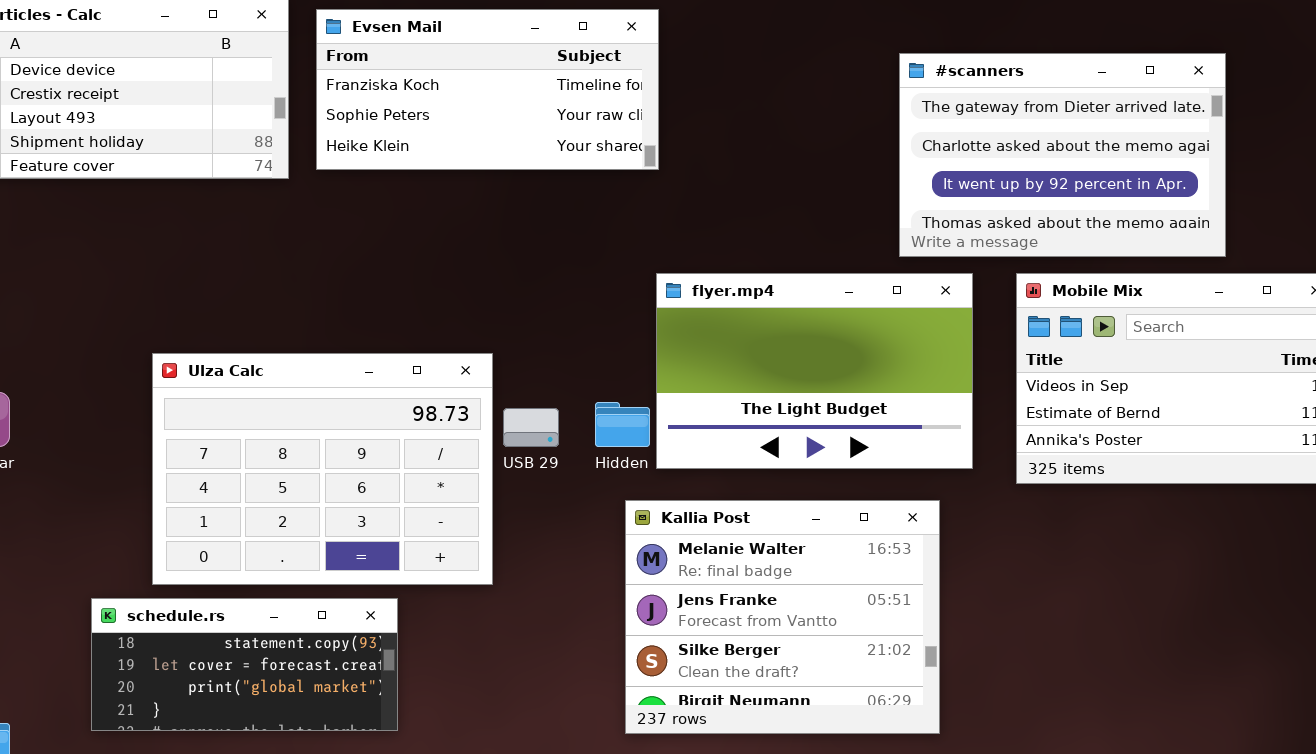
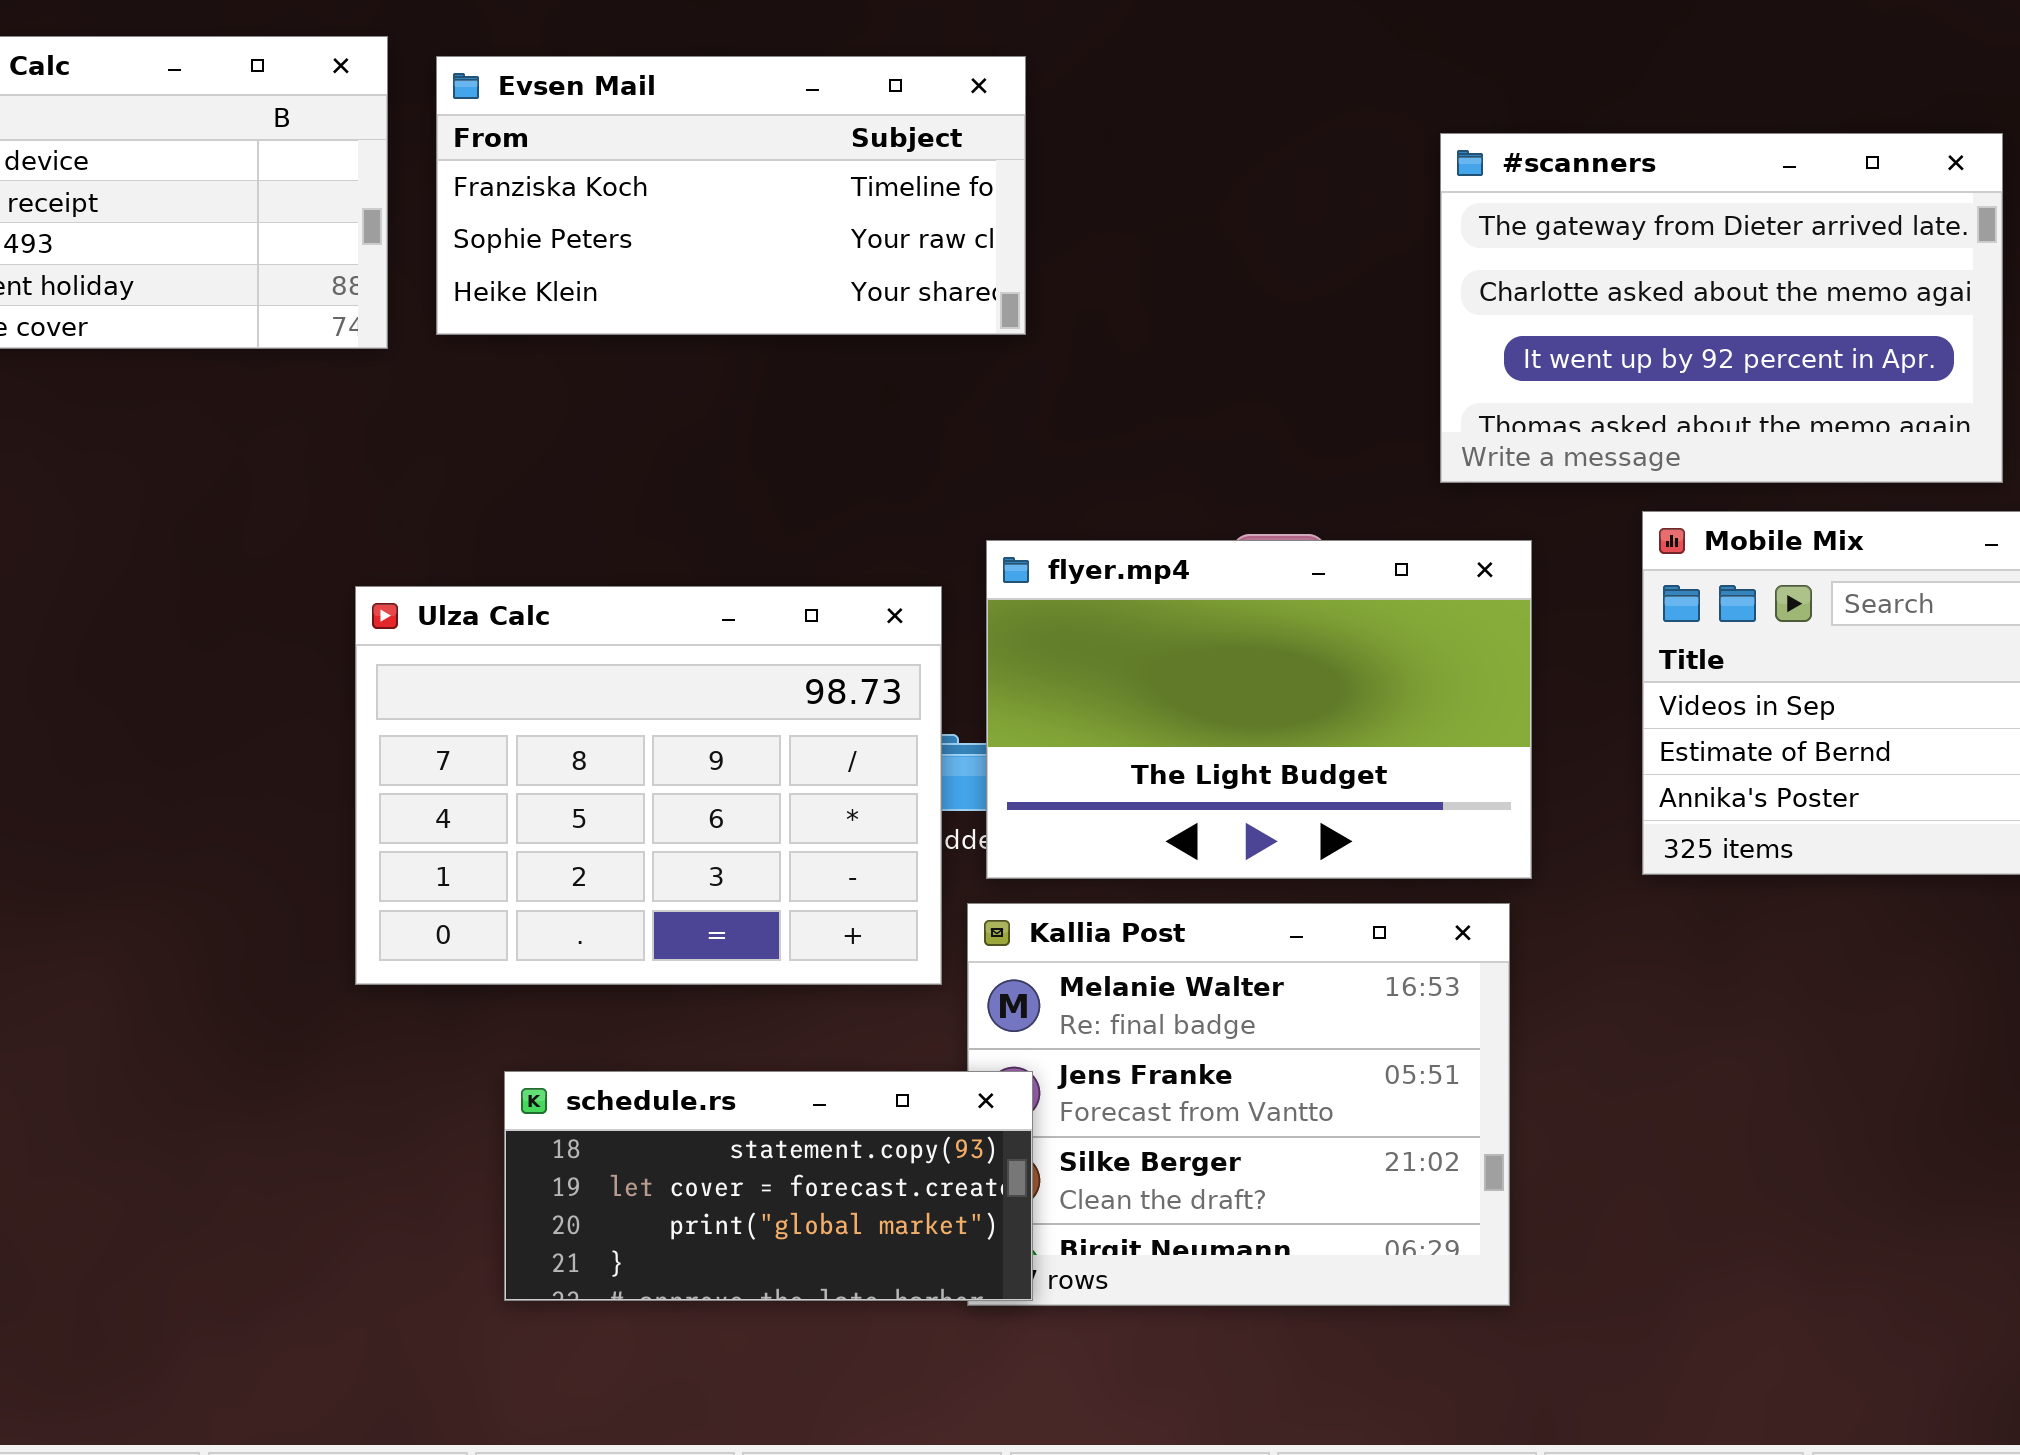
flyer.mp4: [656,273,973,469] -> [986,540,1532,879], moved
Ulza Calc: [152,353,493,585] -> [355,586,942,985], moved
schedule.rs: [91,598,398,731] -> [504,1071,1033,1301], moved

